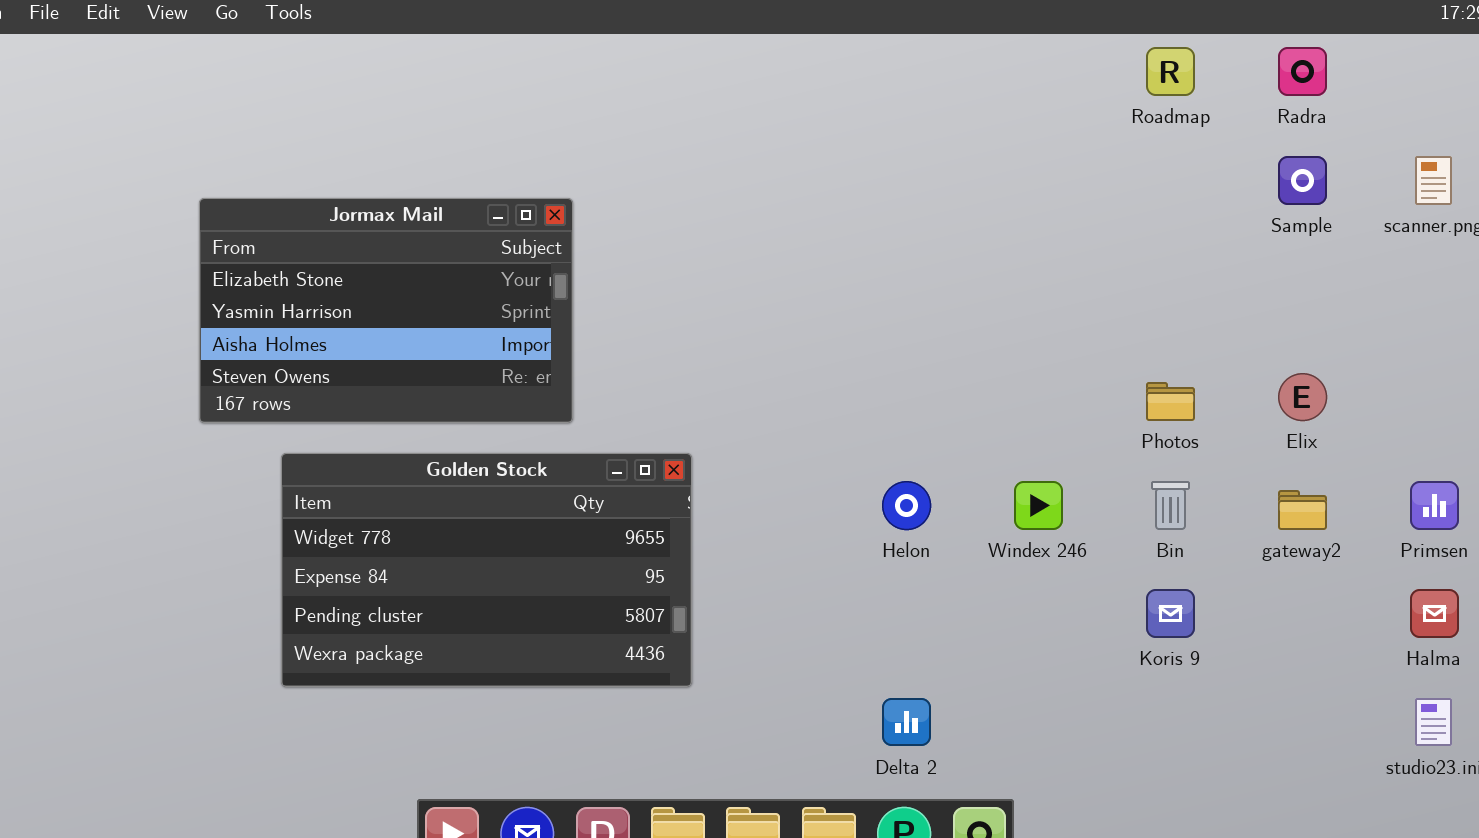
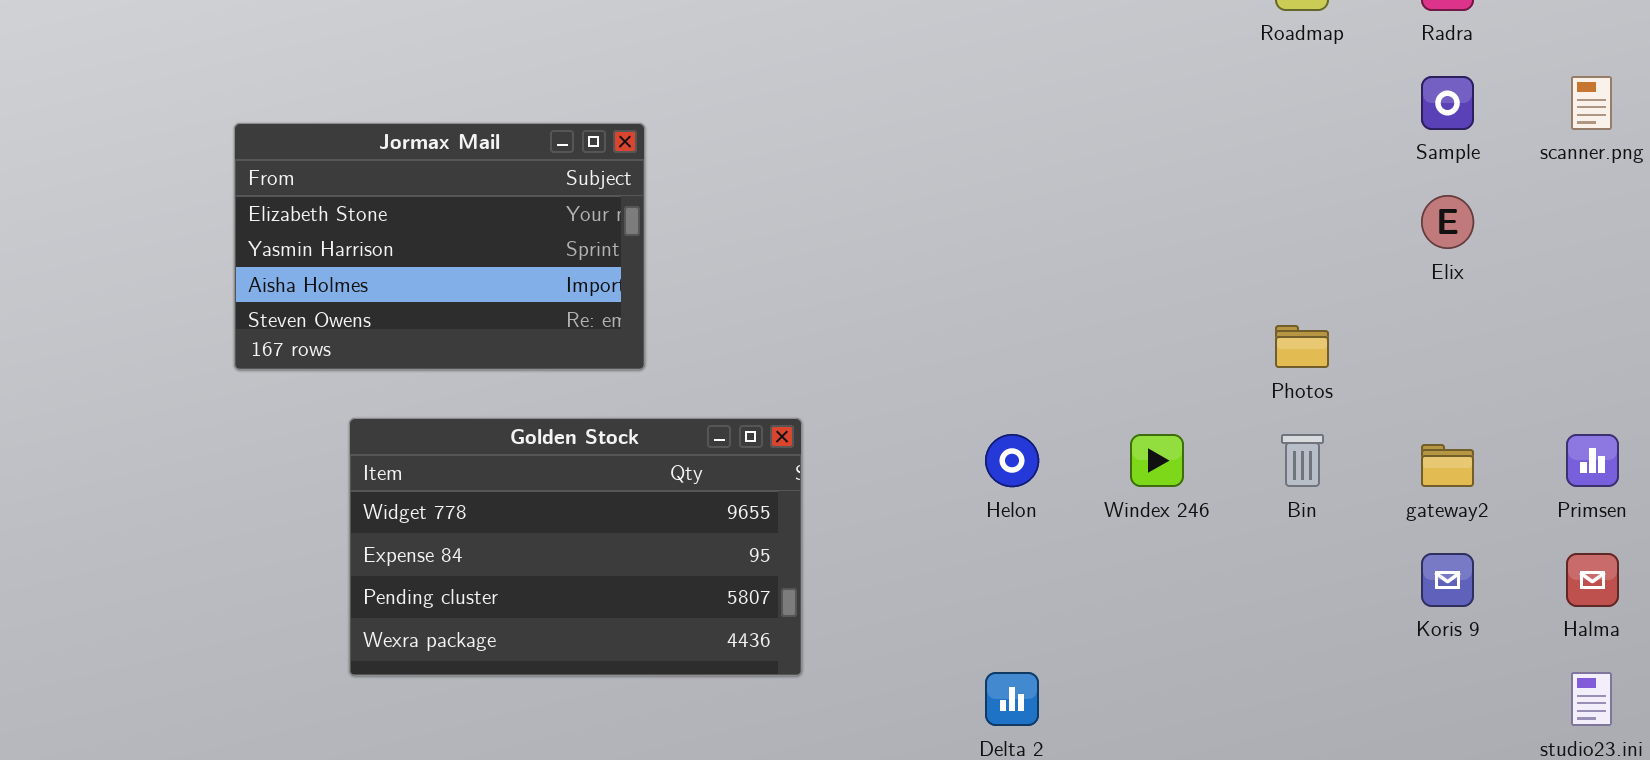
Elix: [1278,373,1327,421] -> [1421,195,1474,249], moved
Golden Stock: [281,453,692,687] -> [349,418,802,676], moved
Koris 9: [1146,589,1195,638] -> [1421,553,1474,607], moved

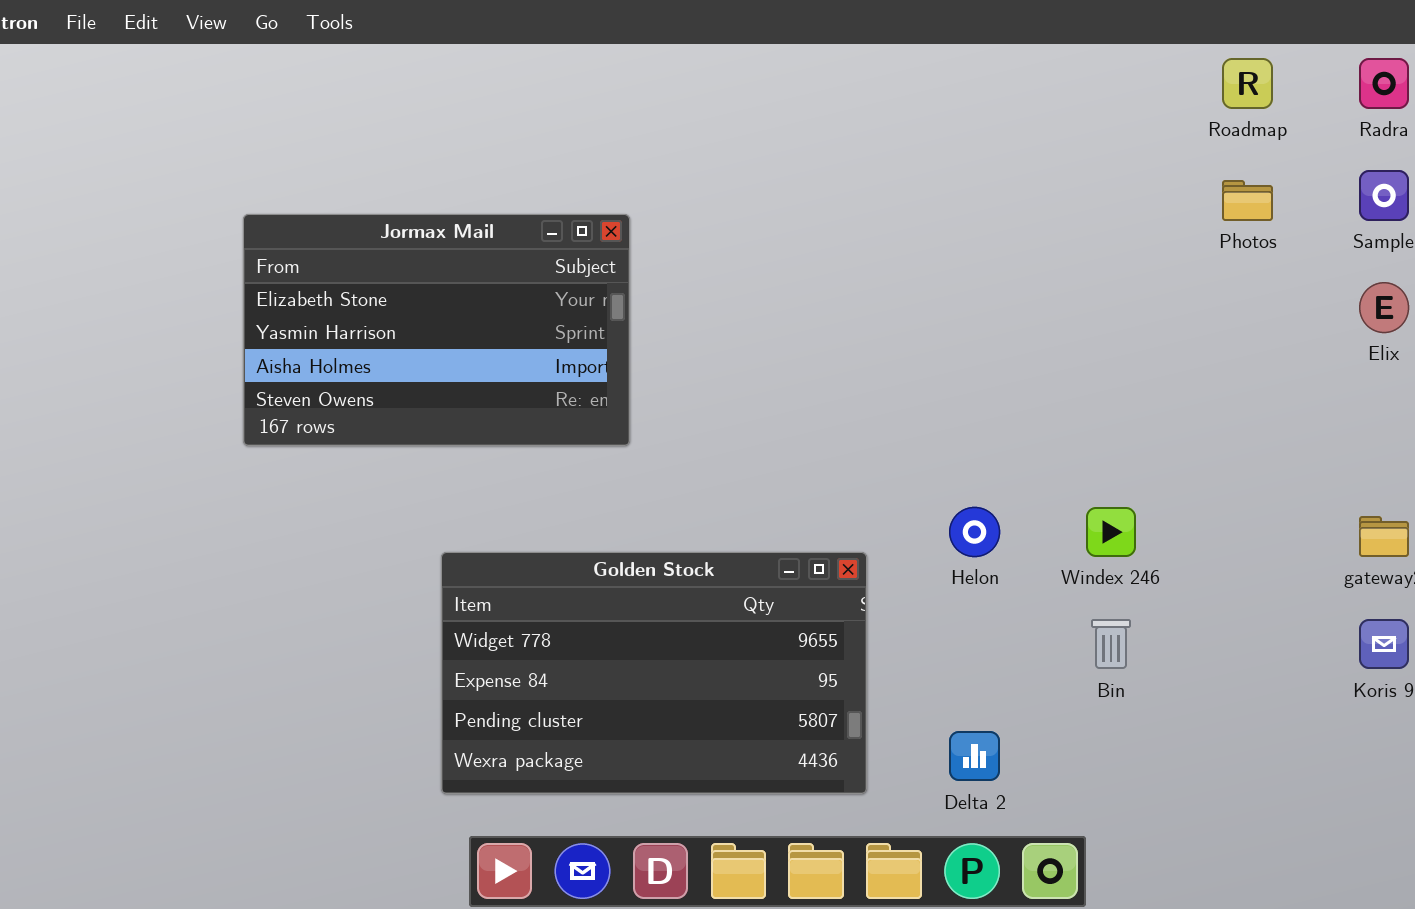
Photos: [1275,325,1329,368] -> [1222,180,1273,221], moved
Golden Stock: [349,418,802,676] -> [441,552,867,794], moved
Bin: [1281,434,1324,487] -> [1091,619,1131,669], moved

